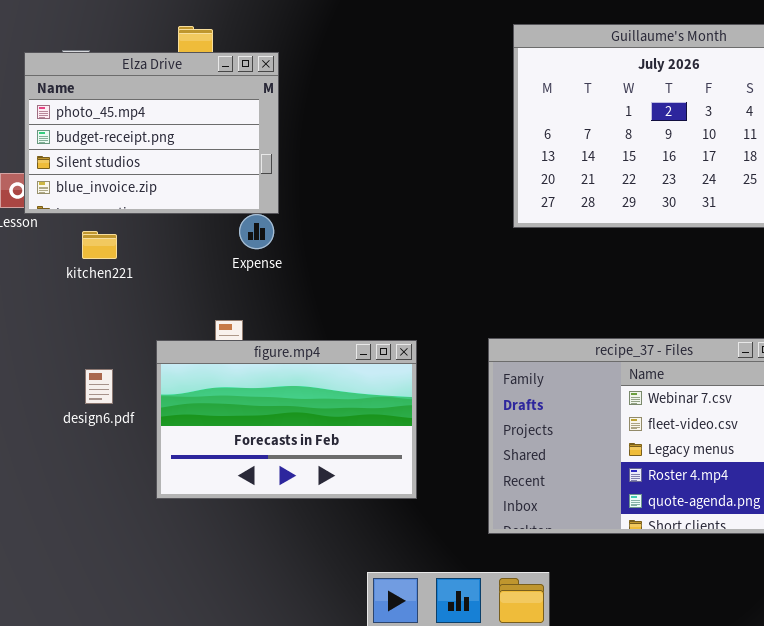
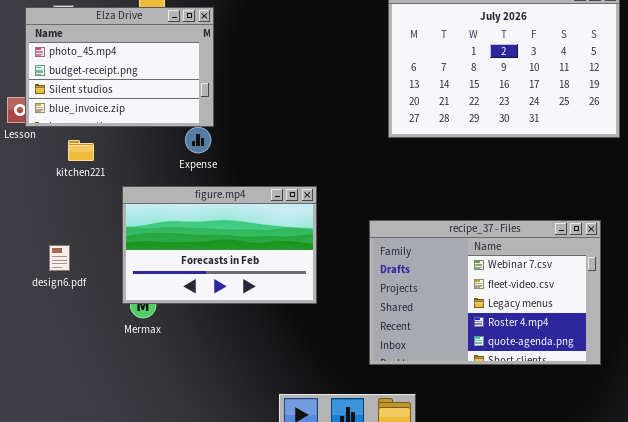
figure.mp4: [156,340,417,499] -> [122,186,317,304], moved
design6.pdf: [85,369,113,404] -> [49,245,70,271], moved

